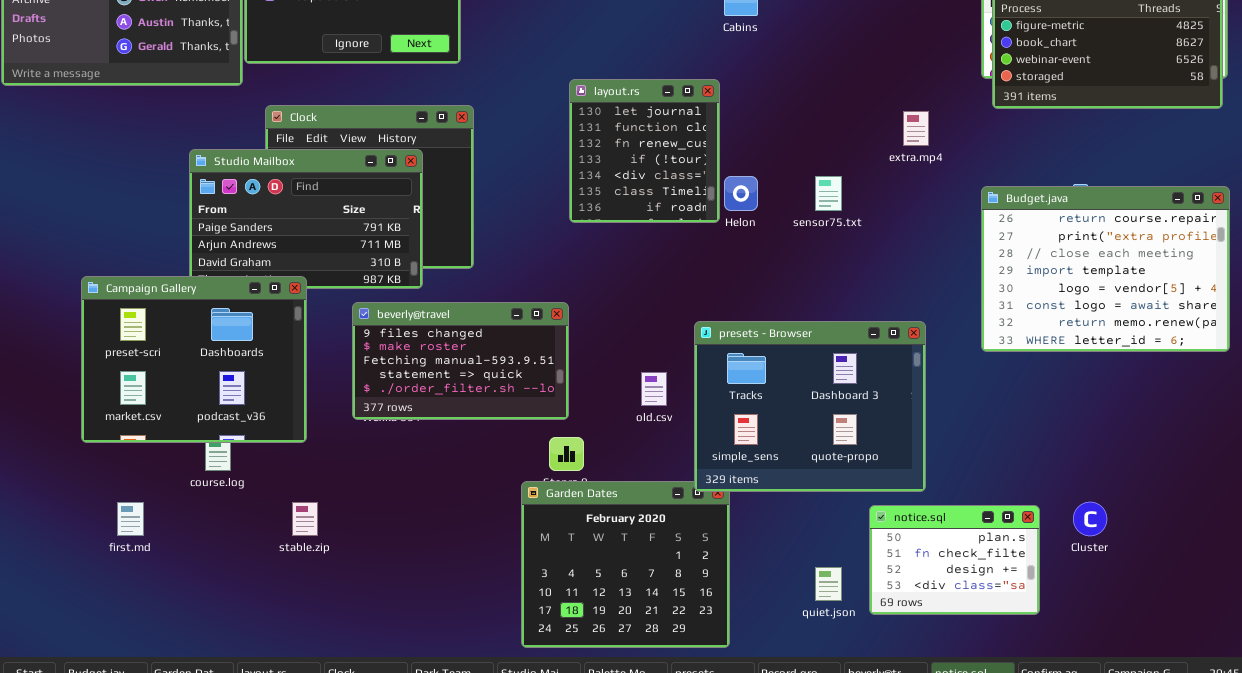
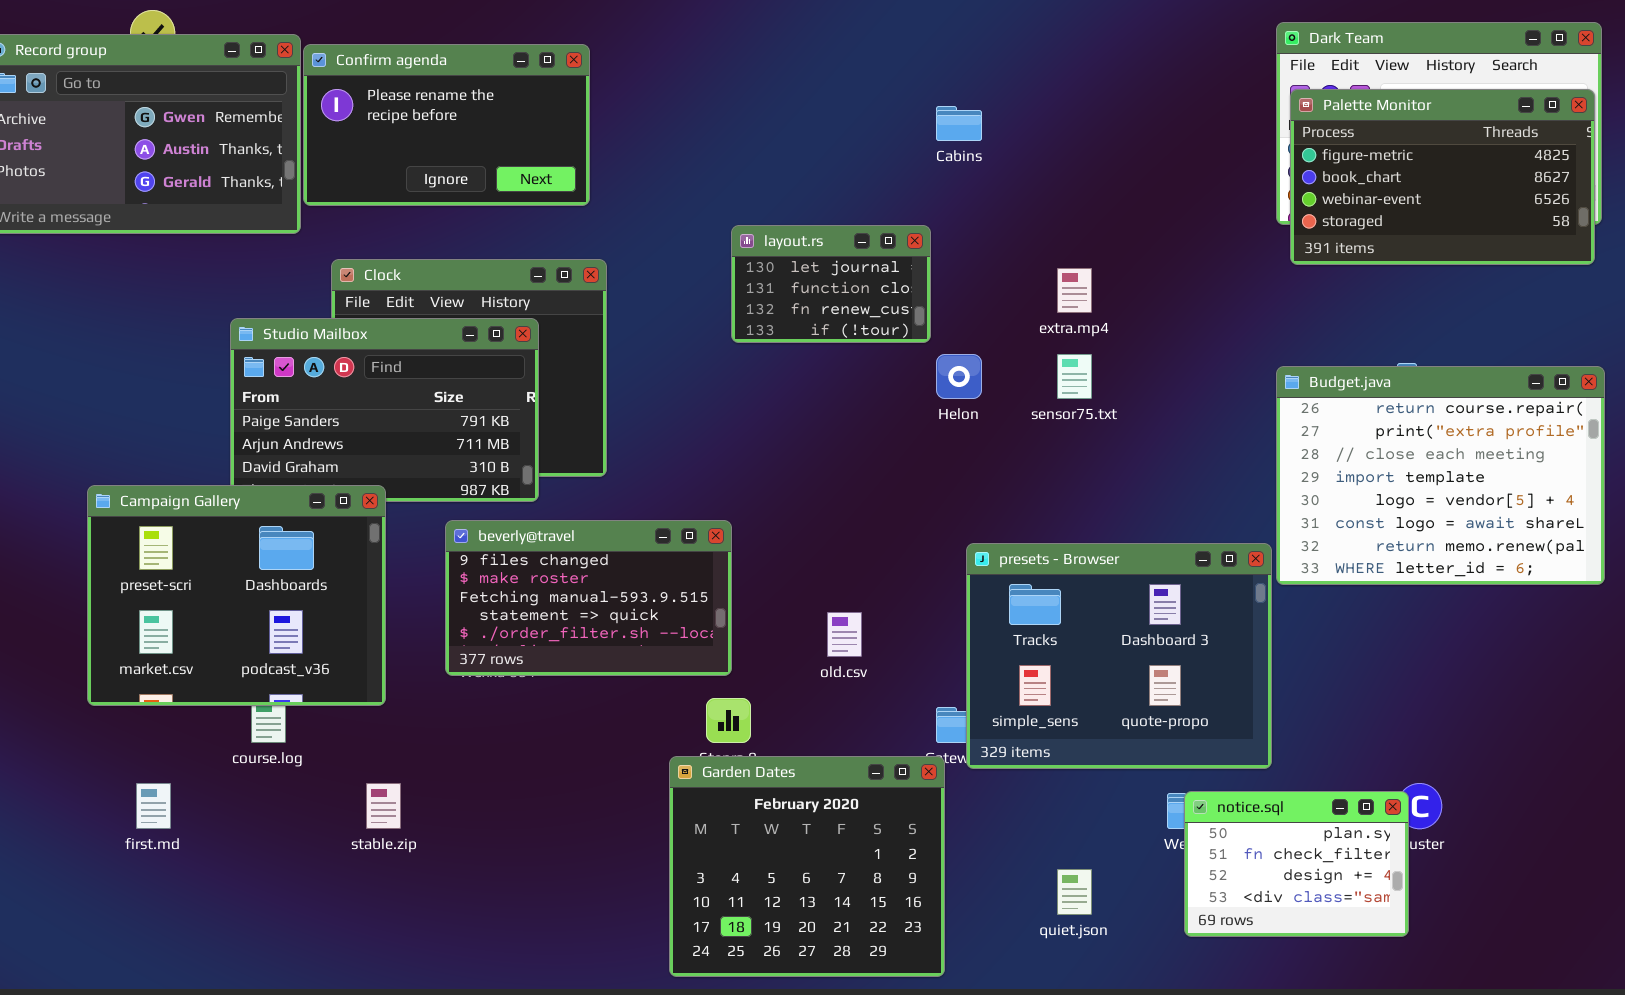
layout.rs: [569,79,720,223] -> [731,225,931,343], resized
extra.mp4: [903,111,929,146] -> [1057,268,1092,313], moved
presets - Browser: [694,321,926,492] -> [966,543,1272,769], moved
notice.sql: [869,505,1040,615] -> [1184,791,1409,937], moved

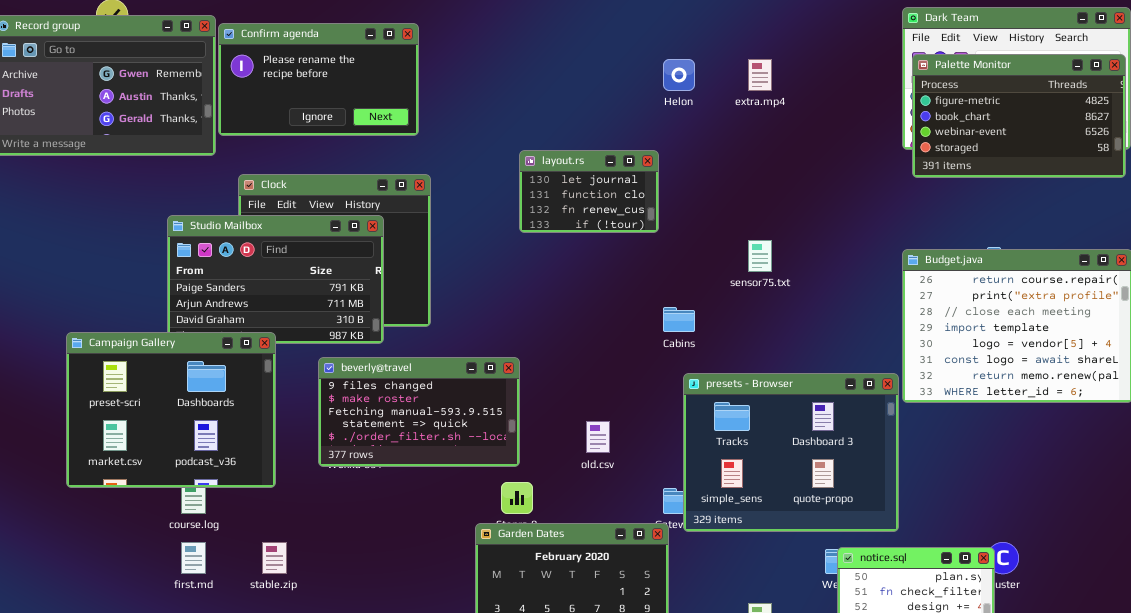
Cabins: [936,106,982,141] -> [663,307,695,332], moved
extra.mp4: [1057,268,1092,313] -> [748,59,772,91], moved
Helon: [936,354,982,399] -> [663,59,695,91], moved
first.md: [136,783,171,829] -> [181,542,206,574], moved

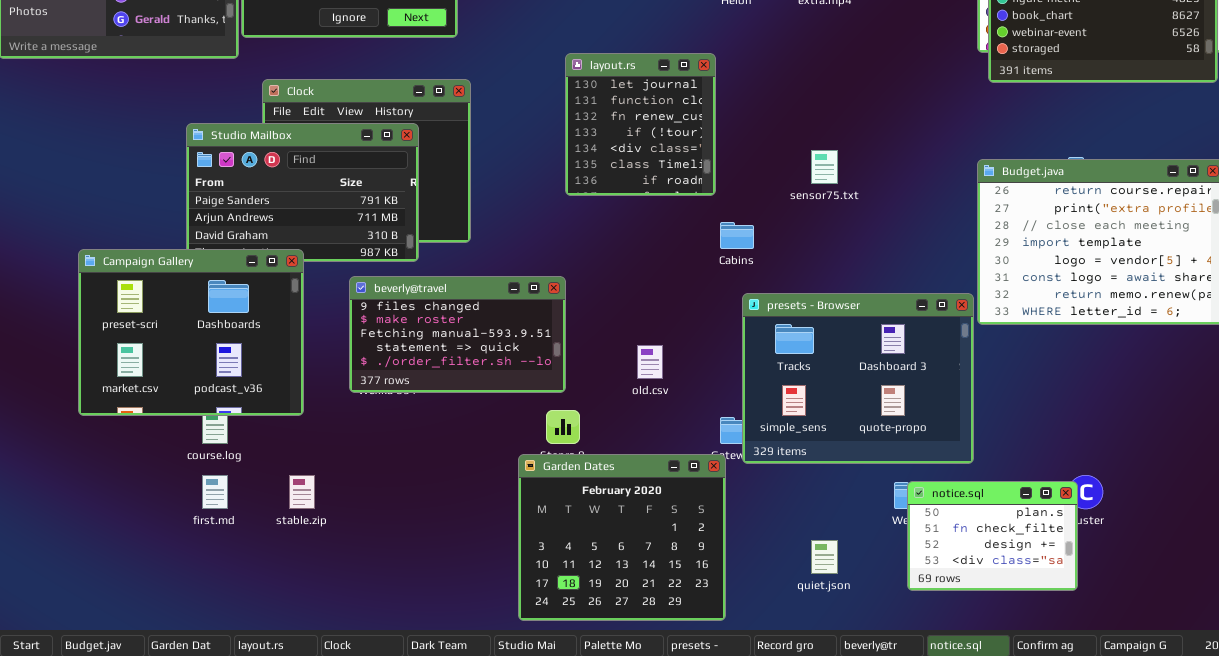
layout.rs: [519,150,659,233] -> [565,53,716,196], resized

